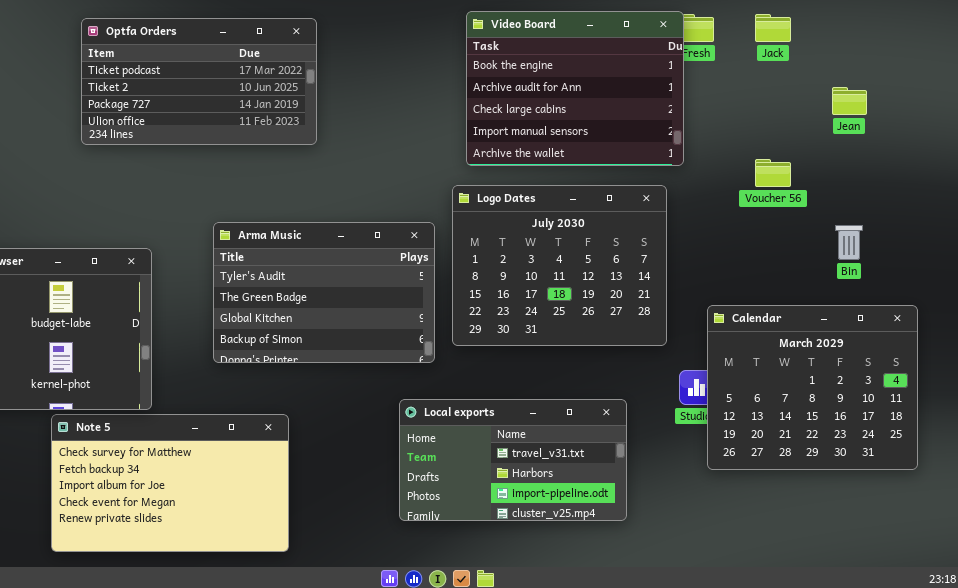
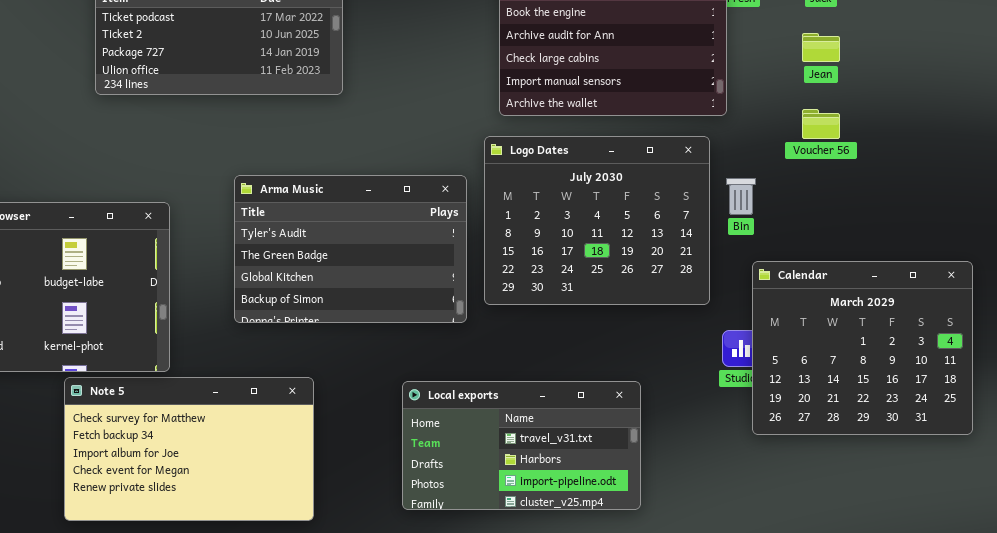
Jean: [832,87,867,115] -> [802,33,840,62], moved
Bin: [835,225,863,260] -> [726,178,756,215], moved
Local exports: [399,399,627,521] -> [402,381,641,510], moved

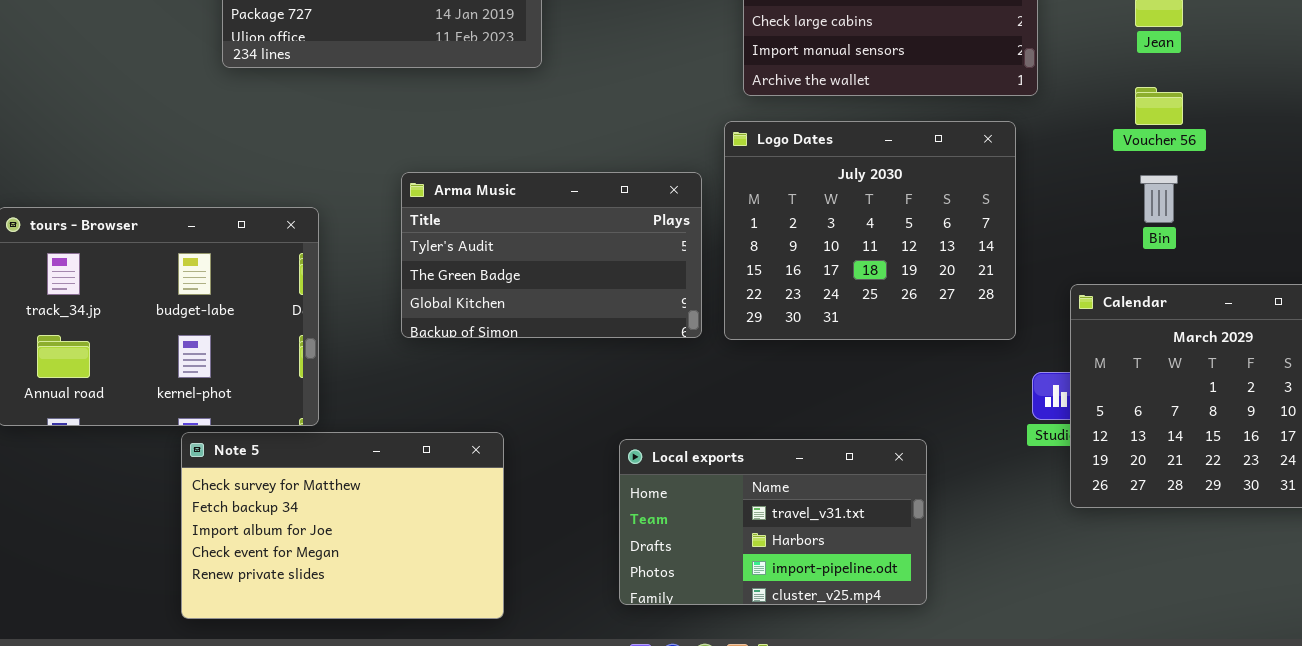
Arma Music: [234,175,467,323] -> [401,172,702,338], resized
Bin: [726,178,756,215] -> [1140,175,1178,223], moved

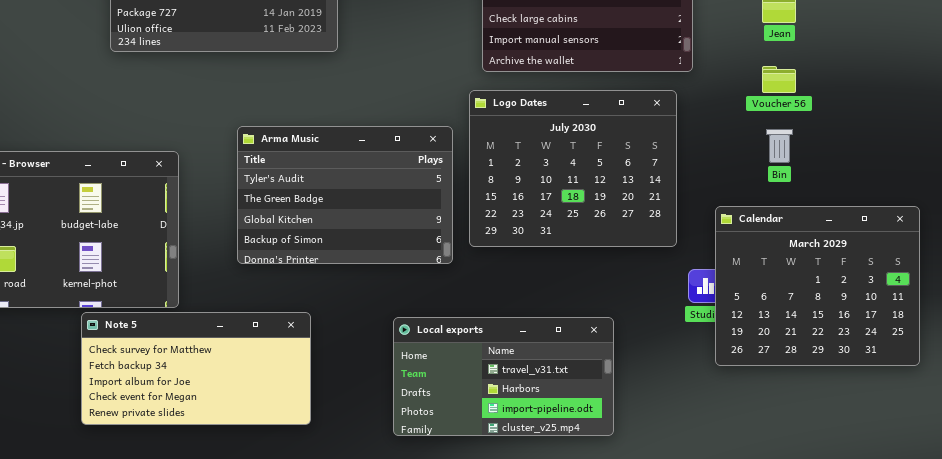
Arma Music: [401,172,702,338] -> [237,126,453,264], resized
Note 5: [181,432,504,619] -> [81,312,311,425], resized

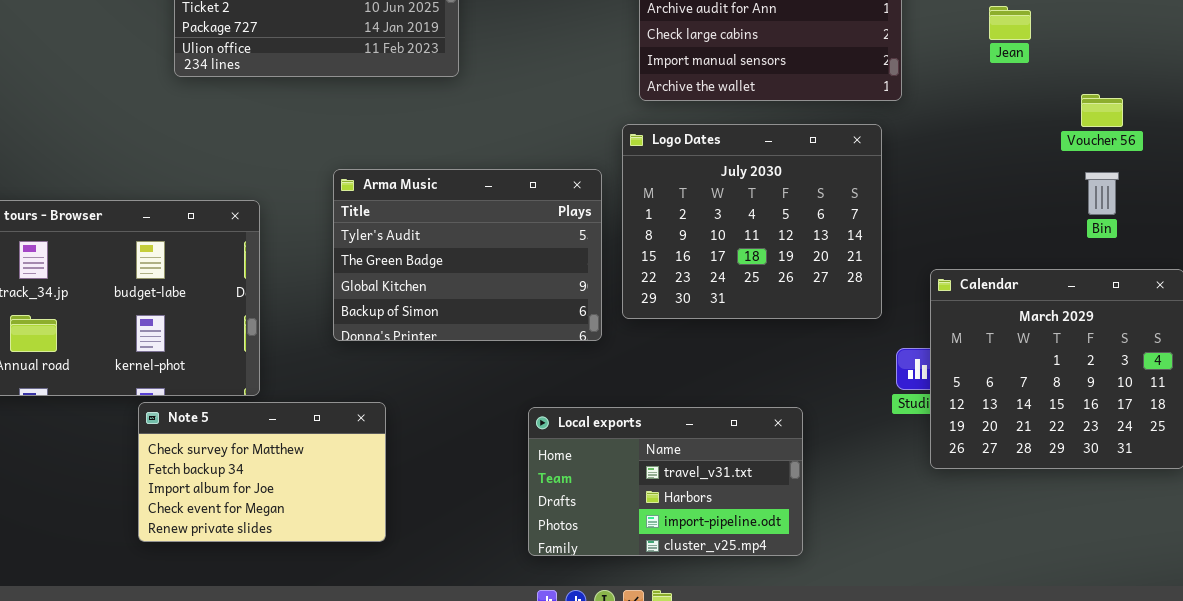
Voucher 56: [762,66,796,93] -> [1081,94,1123,127], moved
Bin: [766,129,793,163] -> [1085,172,1119,215], moved
Note 5: [81,312,311,425] -> [138,402,386,542], resized

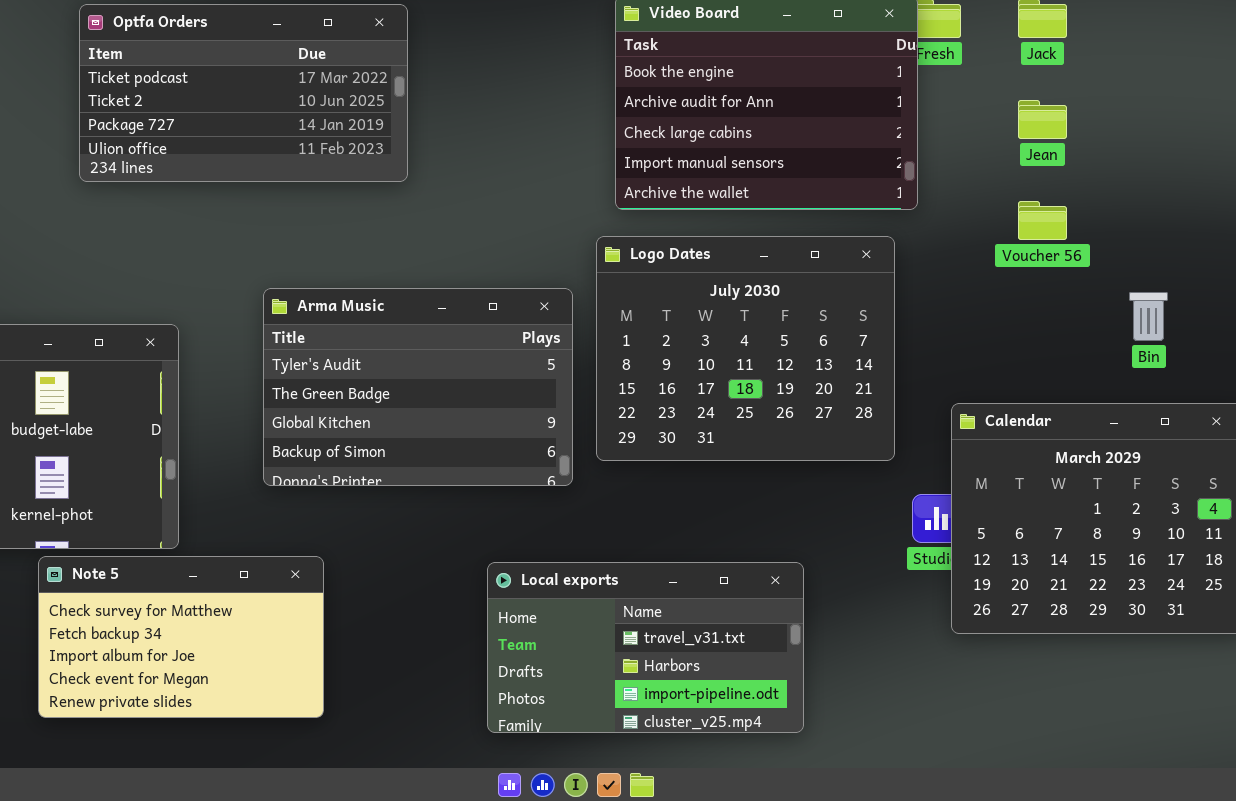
Voucher 56: [1081,94,1123,127] -> [1018,201,1067,240], moved

